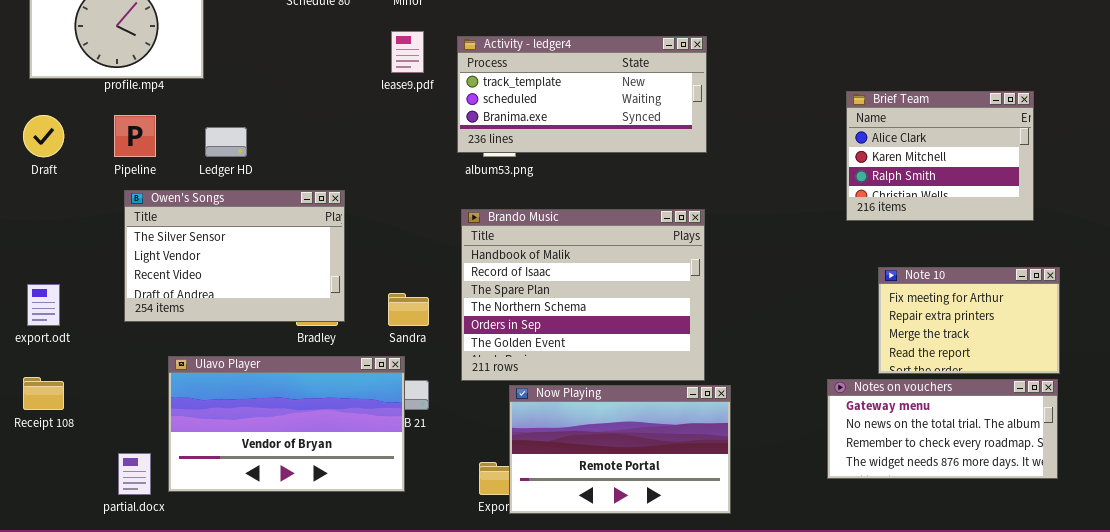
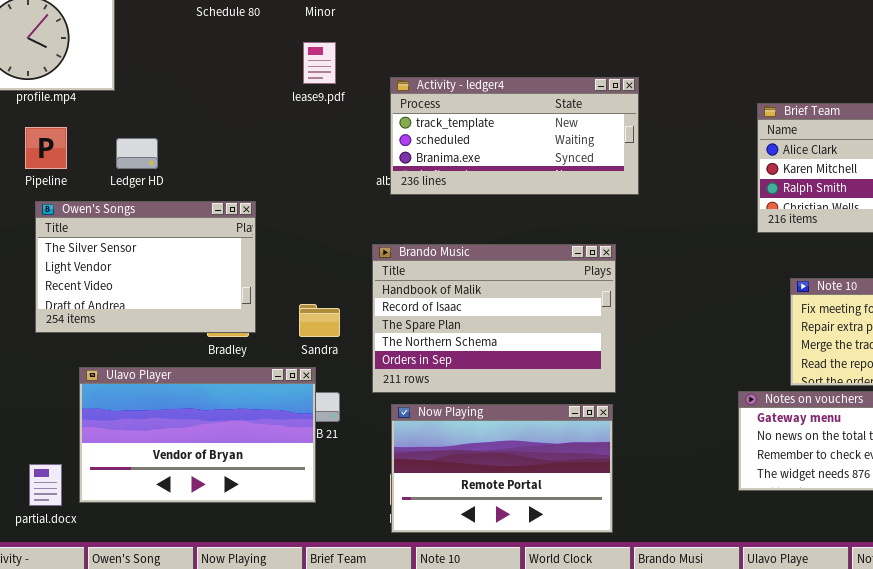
Activity - ledger4: [457,36,707,153] -> [390,77,639,195], moved
Brando Music: [461,209,705,381] -> [372,244,616,393], resized
Now Playing: [509,385,731,514] -> [391,404,613,533], moved

